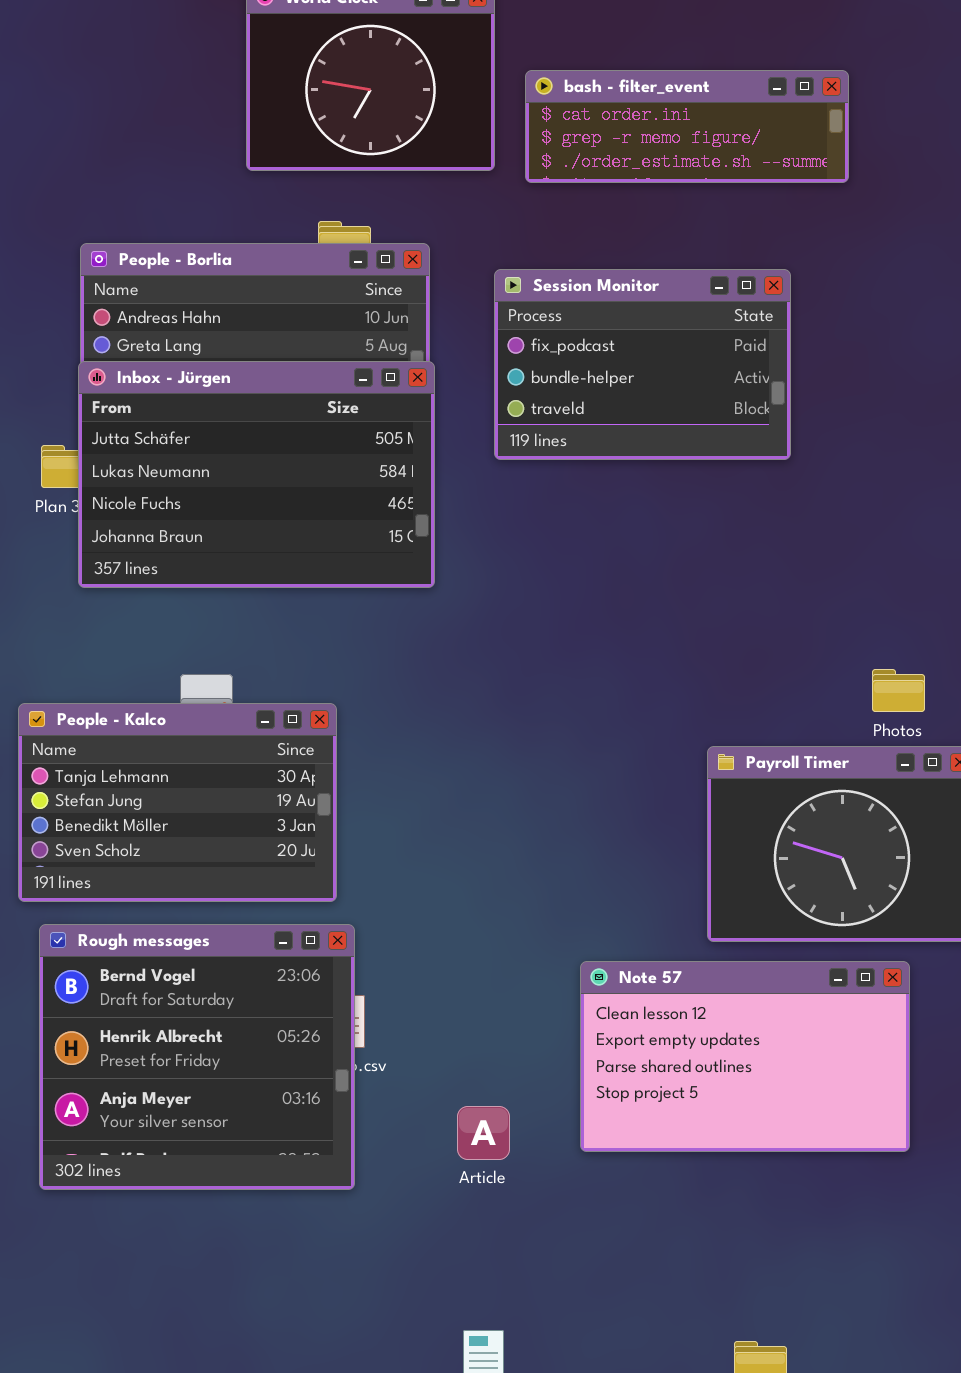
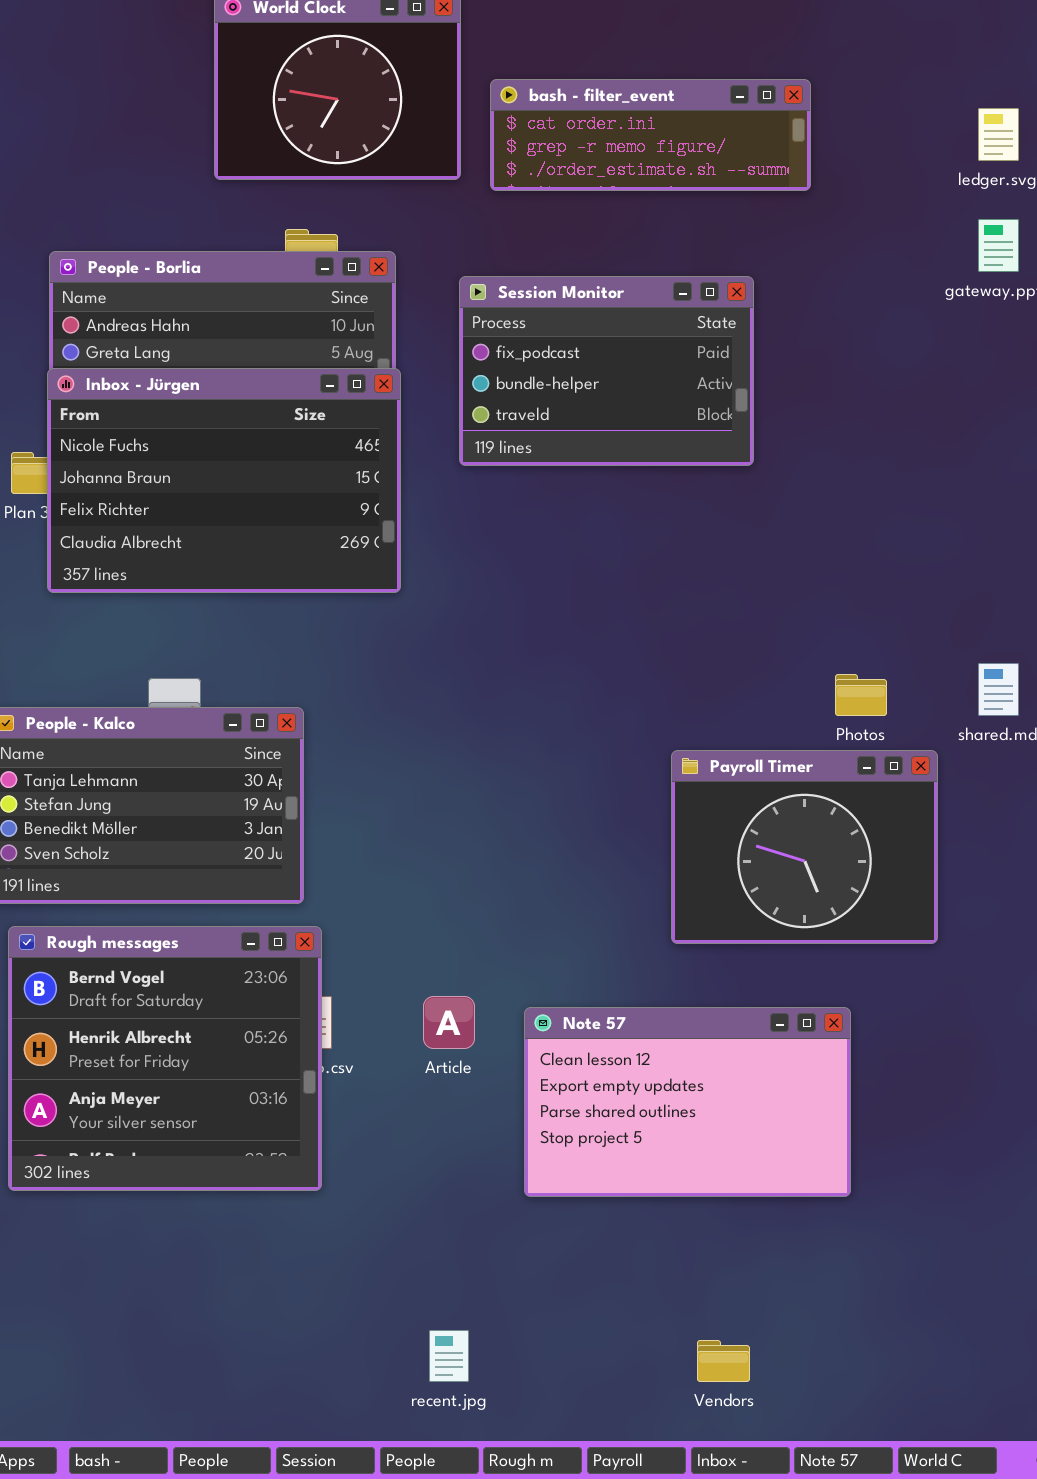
Inbox - Jürgen: [78,361,435,588] -> [47,368,401,593], scrolled down 2 rows
Note 57: [580,961,910,1152] -> [524,1007,851,1197], moved
Article: [457,1106,510,1160] -> [423,996,475,1049], moved

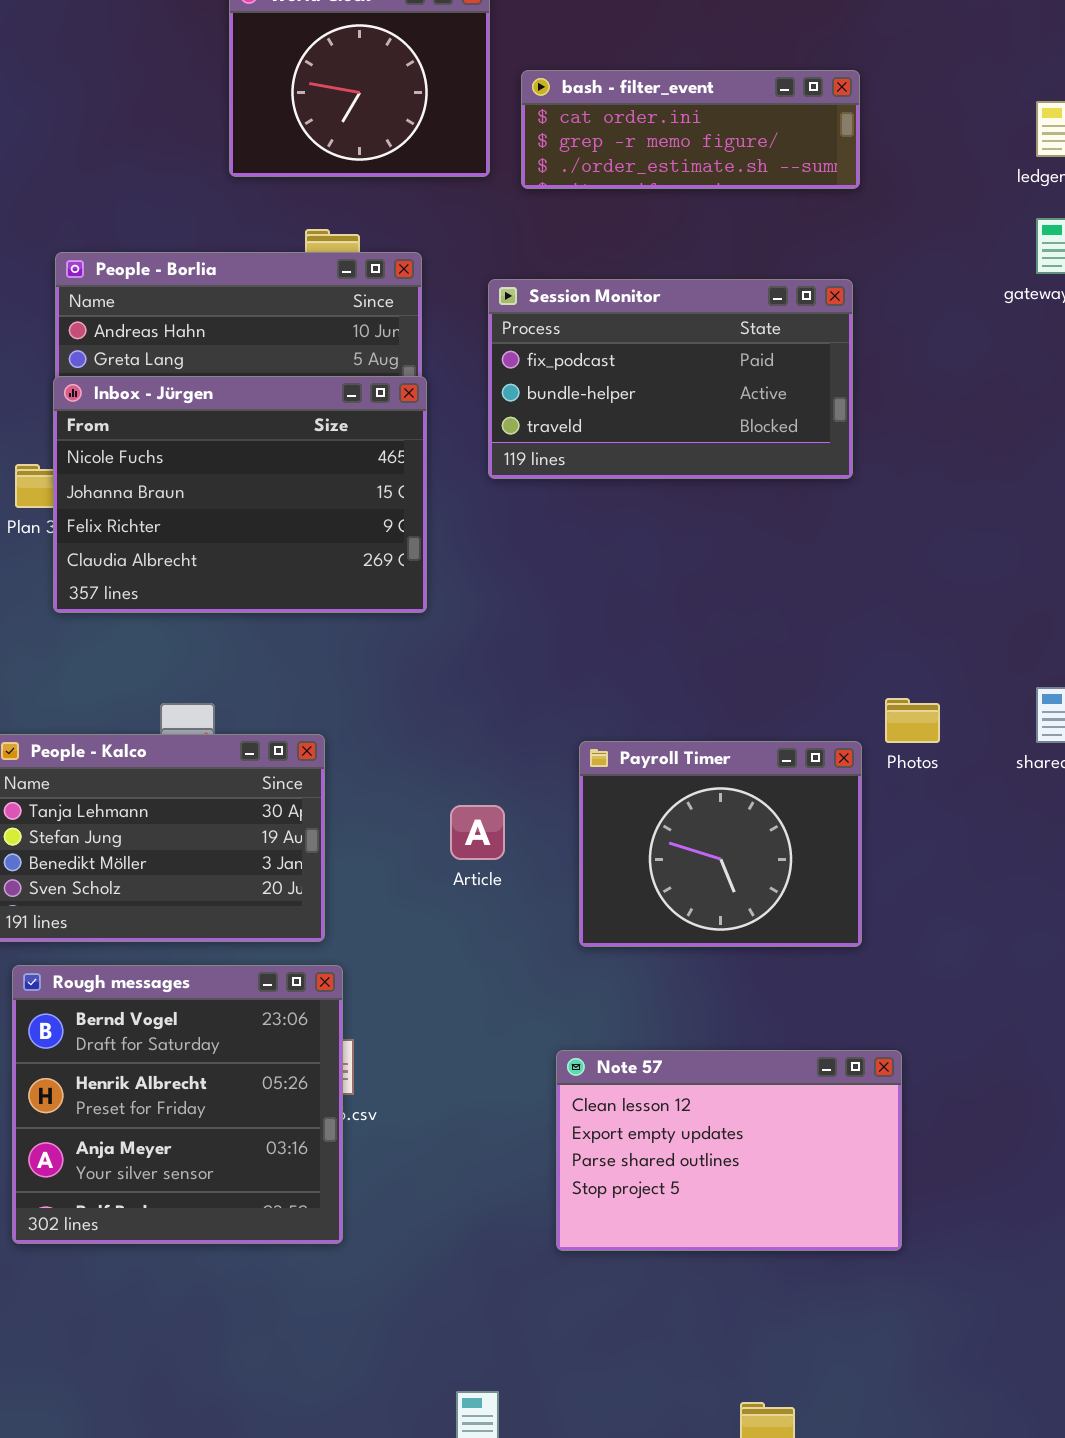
Session Monitor: [459,276,754,466] -> [488,279,853,479], resized
Payroll Timer: [671,750,938,944] -> [579,741,862,947], moved
Article: [423,996,475,1049] -> [450,805,505,860], moved

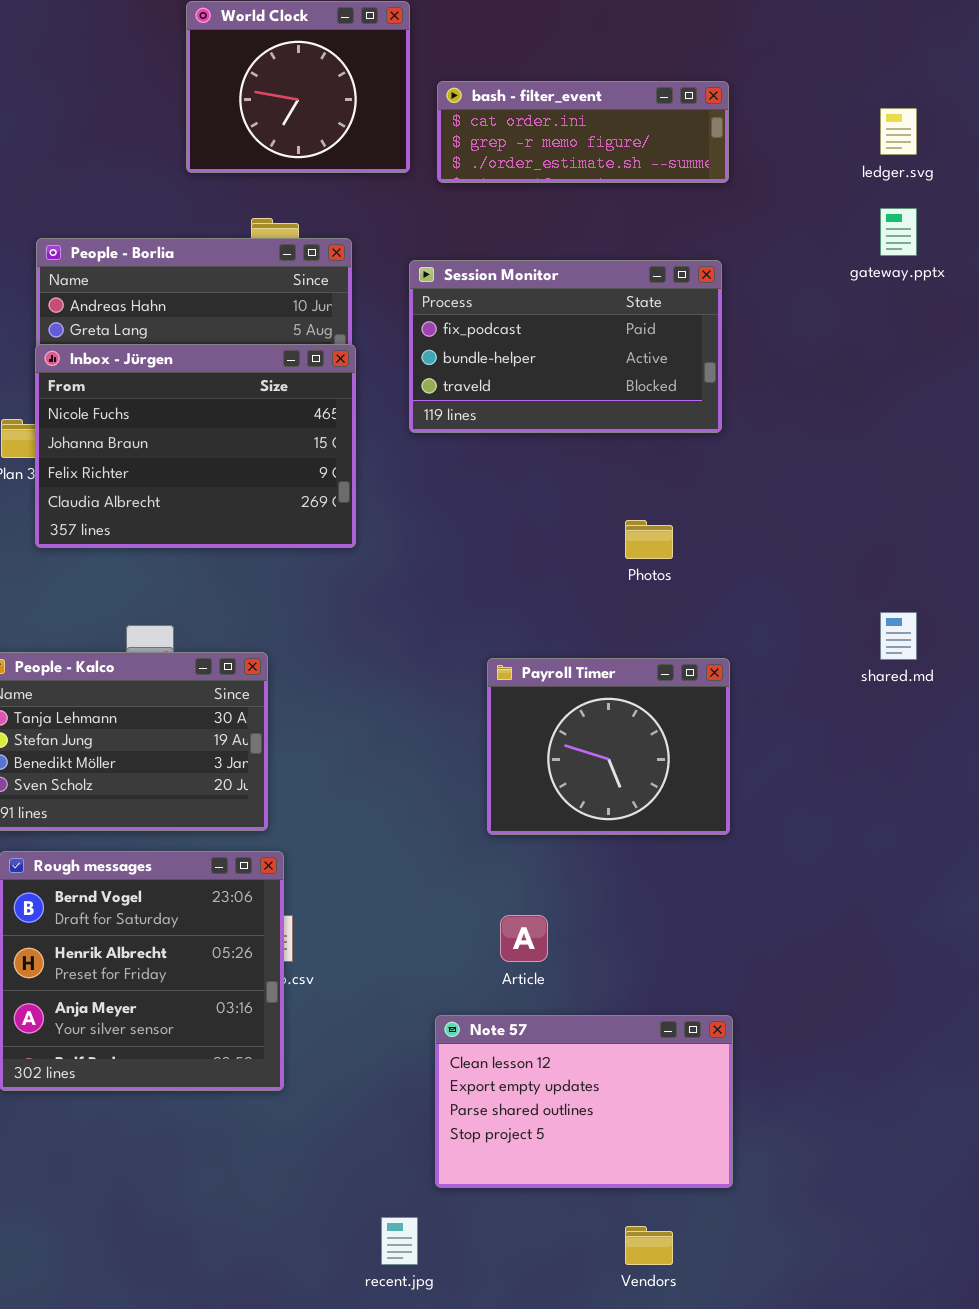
Photos: [885,698,940,743] -> [625,520,673,559], moved
Article: [450,805,505,860] -> [500,915,548,962], moved
Note 57: [556,1050,902,1251] -> [435,1015,733,1188], moved

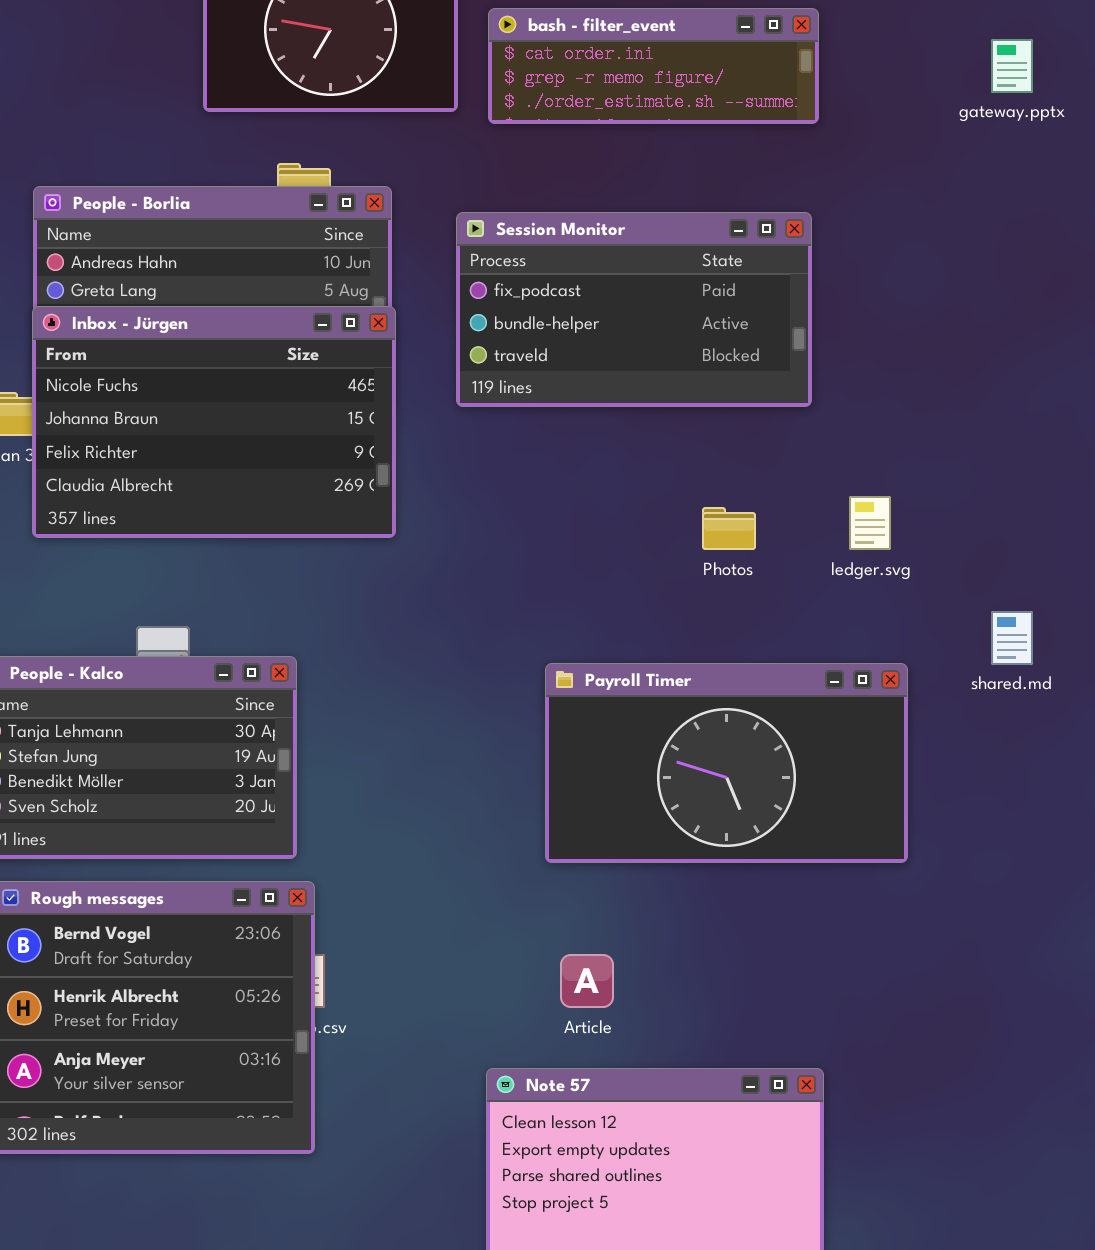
ledger.svg: [880,108,917,155] -> [849,496,891,550], moved
gateway.pptx: [880,208,917,256] -> [991,39,1033,93], moved
Payroll Timer: [487,658,730,835] -> [545,663,908,863], resized

